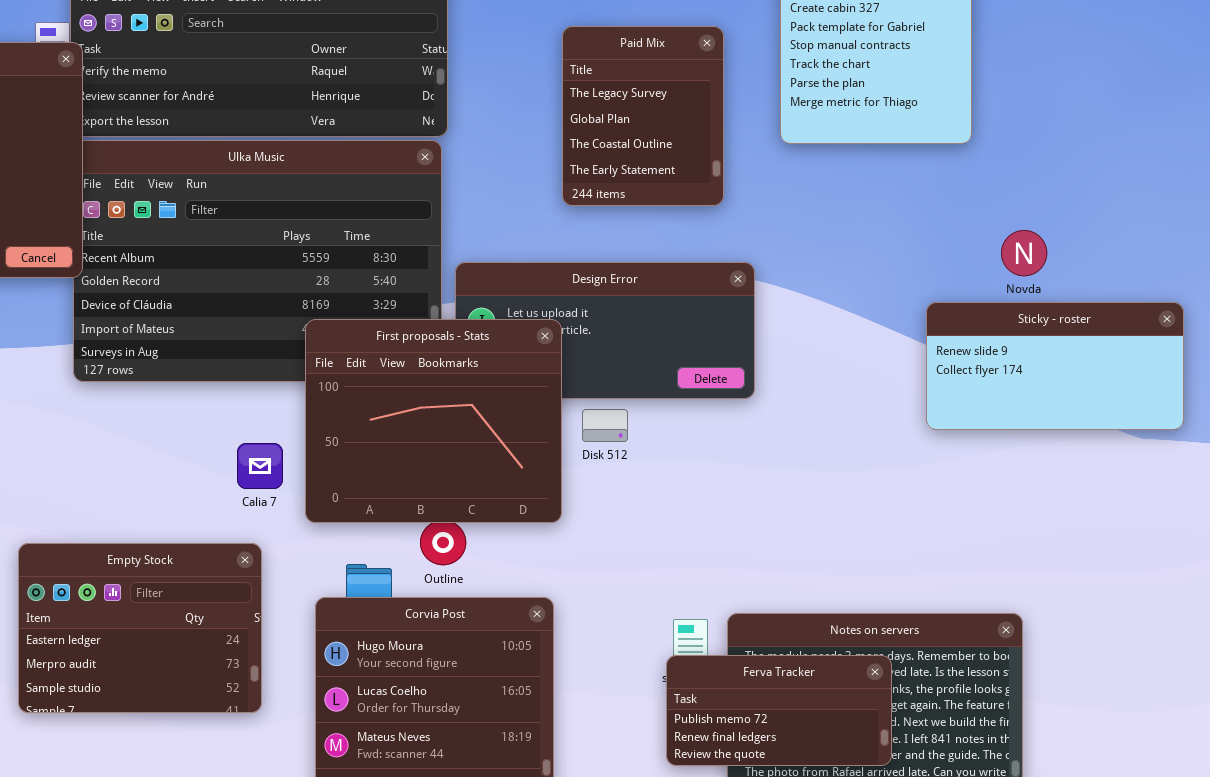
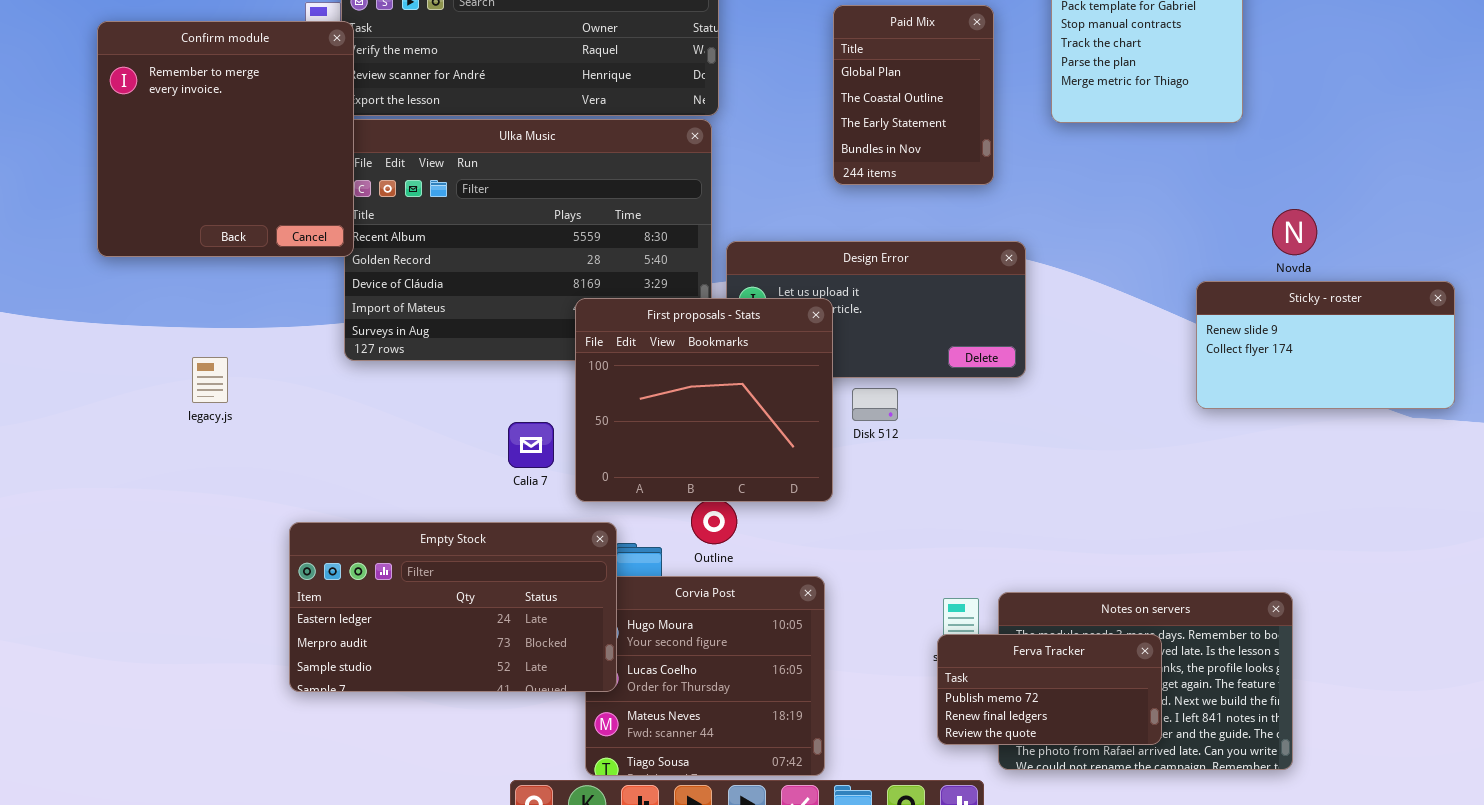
Paid Mix: [562,26,724,206] -> [833,5,994,185], scrolled down 1 row
Empty Stock: [18,543,262,713] -> [289,522,617,692], resized

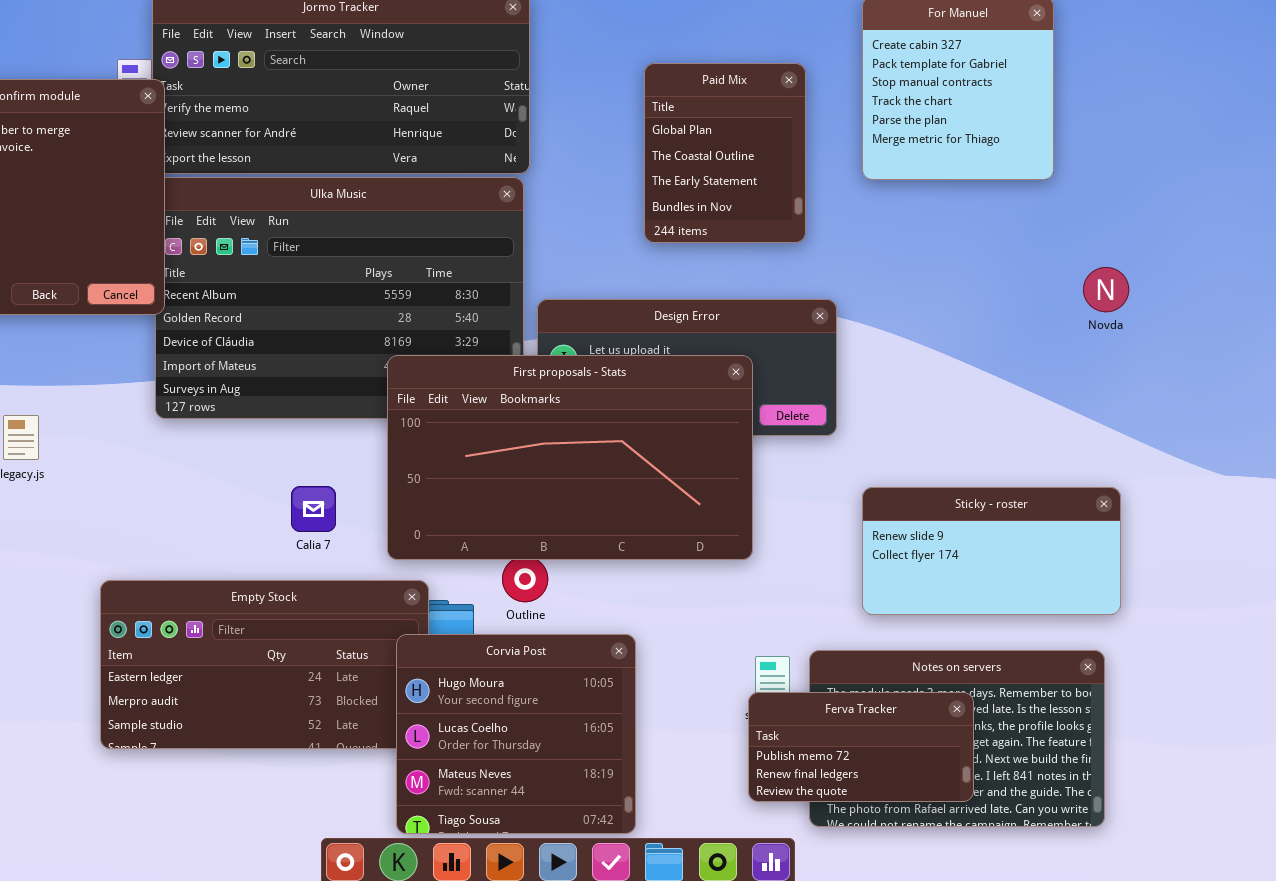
Sticky - roster: [1196,281,1455,409] -> [862,487,1121,615], moved
First proposals - Stats: [575,298,833,502] -> [387,355,753,560], resized
Calia 7: [508,422,554,468] -> [291,486,336,532], moved
Corvia Post: [585,576,825,776] -> [396,634,636,834], raised

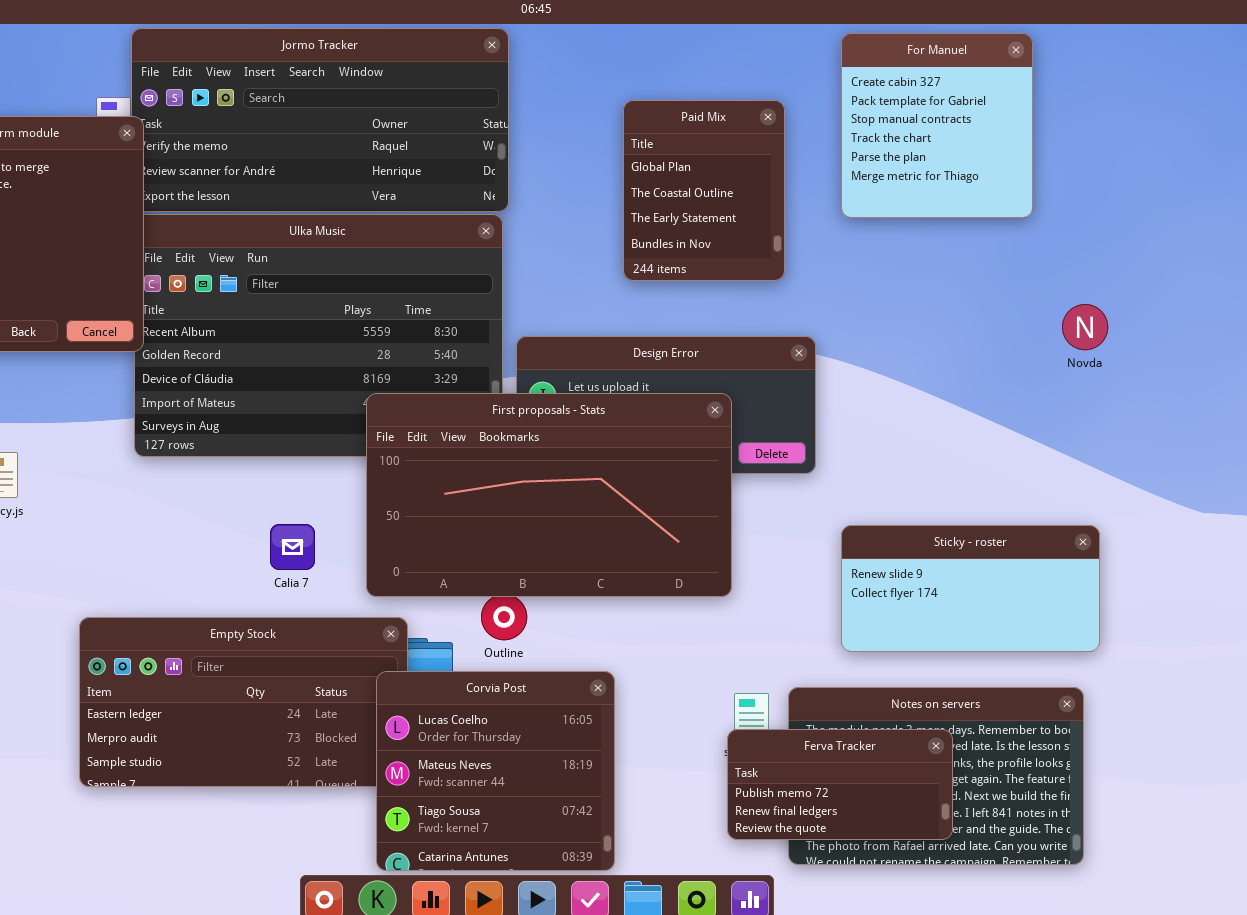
Corvia Post: [396,634,636,834] -> [376,671,615,871], scrolled down 1 row

